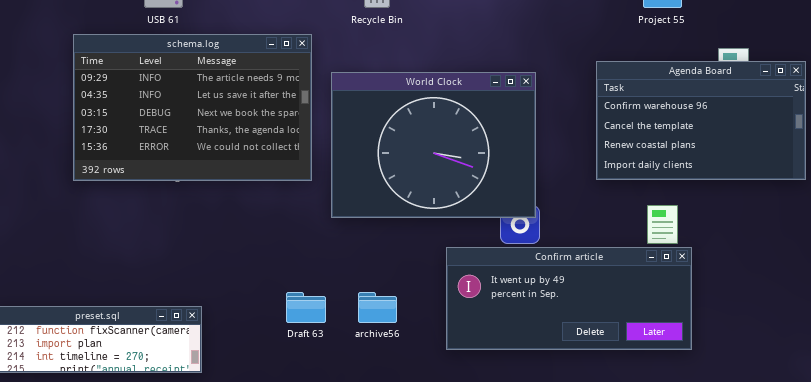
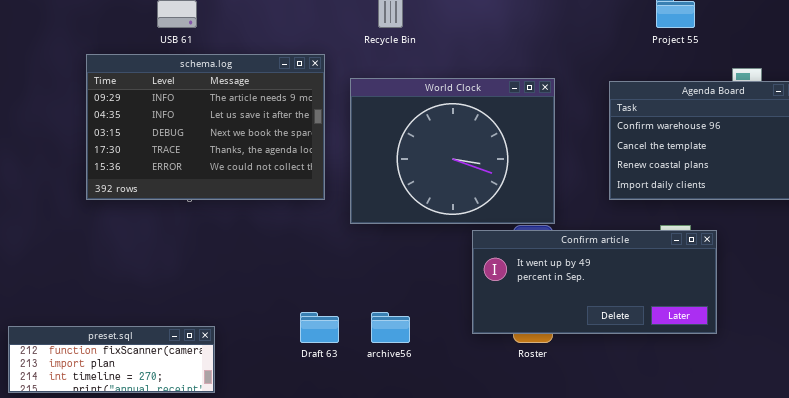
World Clock: [331,72,536,218] -> [350,78,555,224], moved
Confirm article: [446,247,692,350] -> [472,230,717,334], moved

